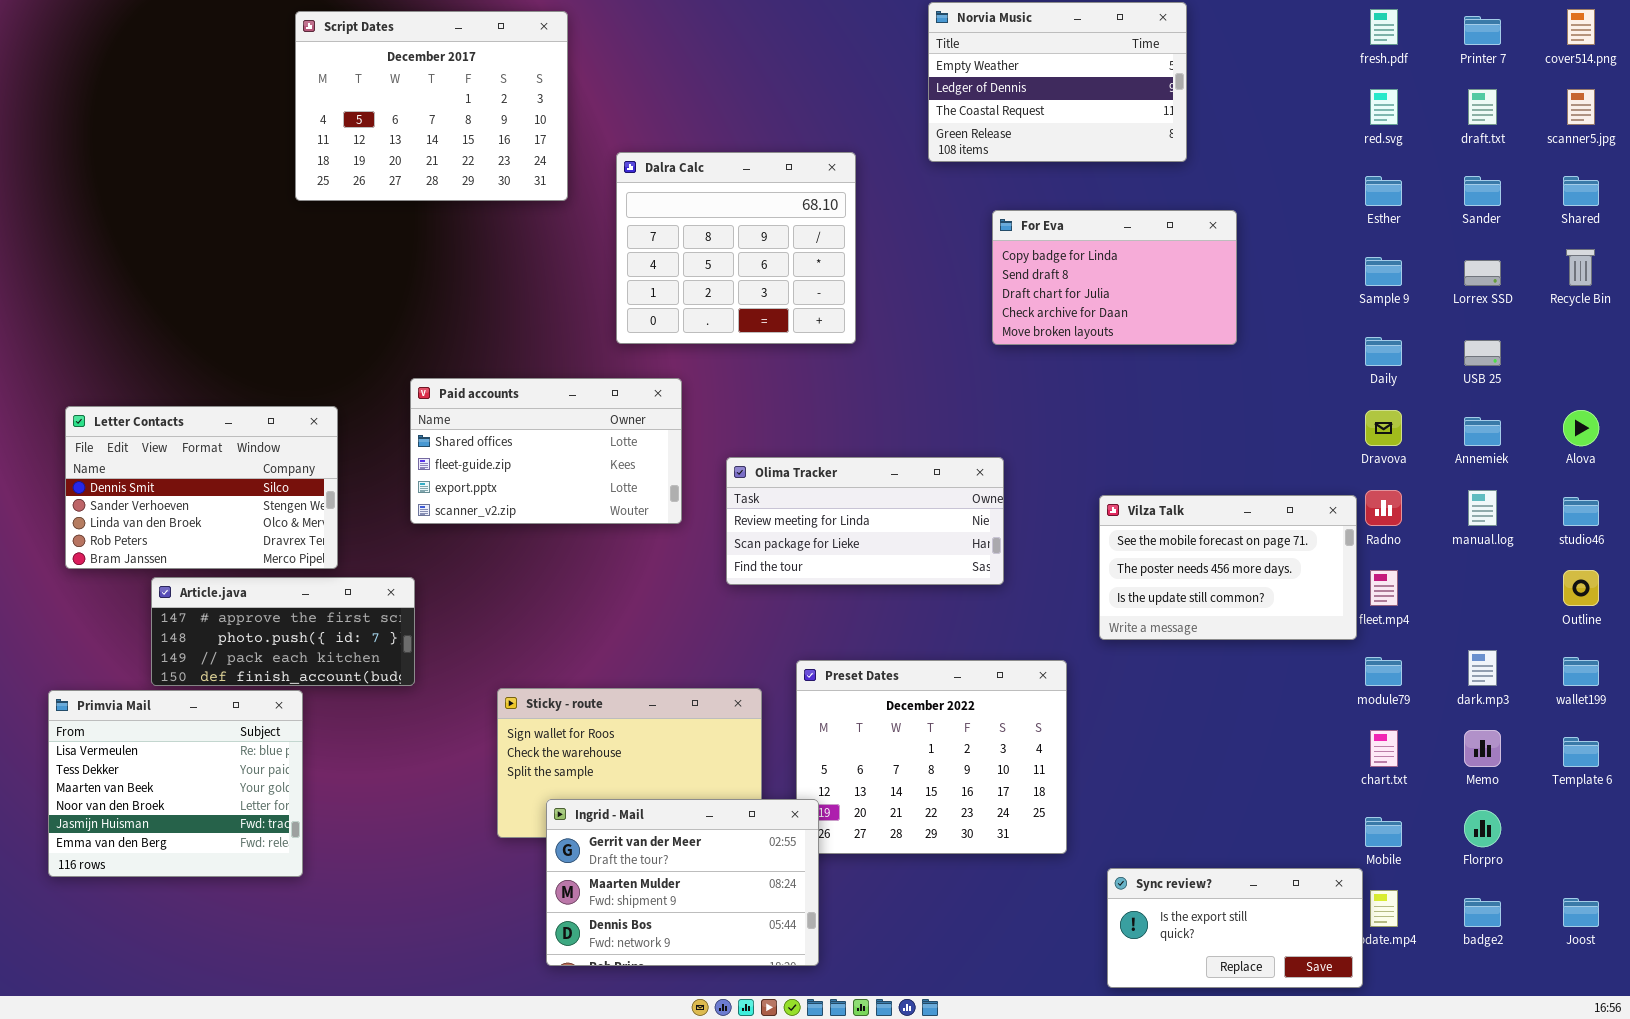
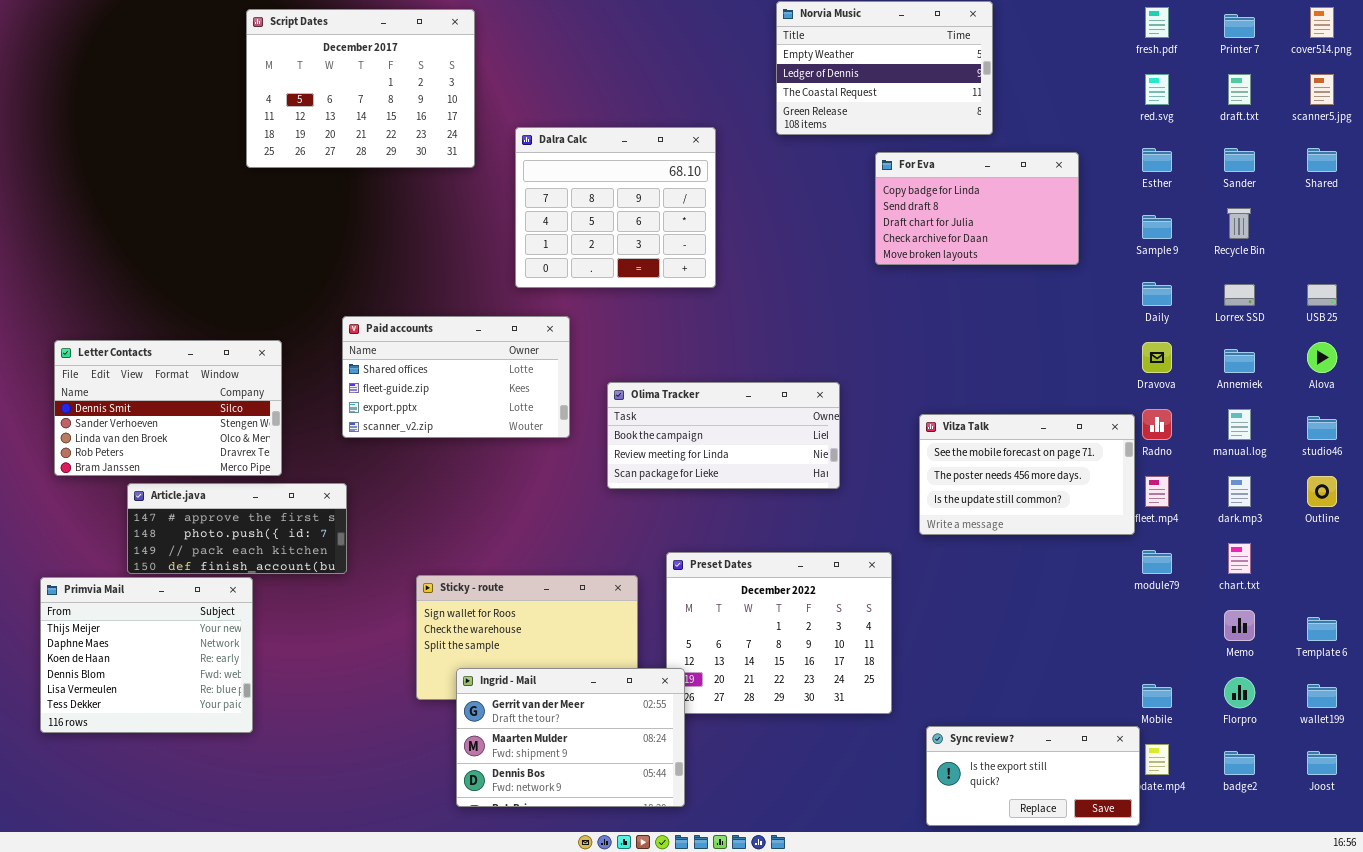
For Eva: [992,210,1237,345] -> [875,152,1079,265], moved
Recycle Bin: [1566,249,1595,286] -> [1227,208,1251,239], moved
Lorrex SSD: [1464,260,1501,286] -> [1224,284,1255,306], moved
USB 25: [1464,340,1501,366] -> [1307,284,1337,306], moved
Olima Tracker: [726,457,1004,585] -> [607,382,840,489], scrolled up 1 row
dark.mp3: [1468,650,1497,686] -> [1228,476,1251,507], moved
wallet199: [1563,657,1599,686] -> [1307,684,1337,708], moved
Primvia Mail: [48,690,303,877] -> [40,577,253,733], scrolled up 4 rows
chart.txt: [1370,730,1398,767] -> [1228,543,1251,574], moved

